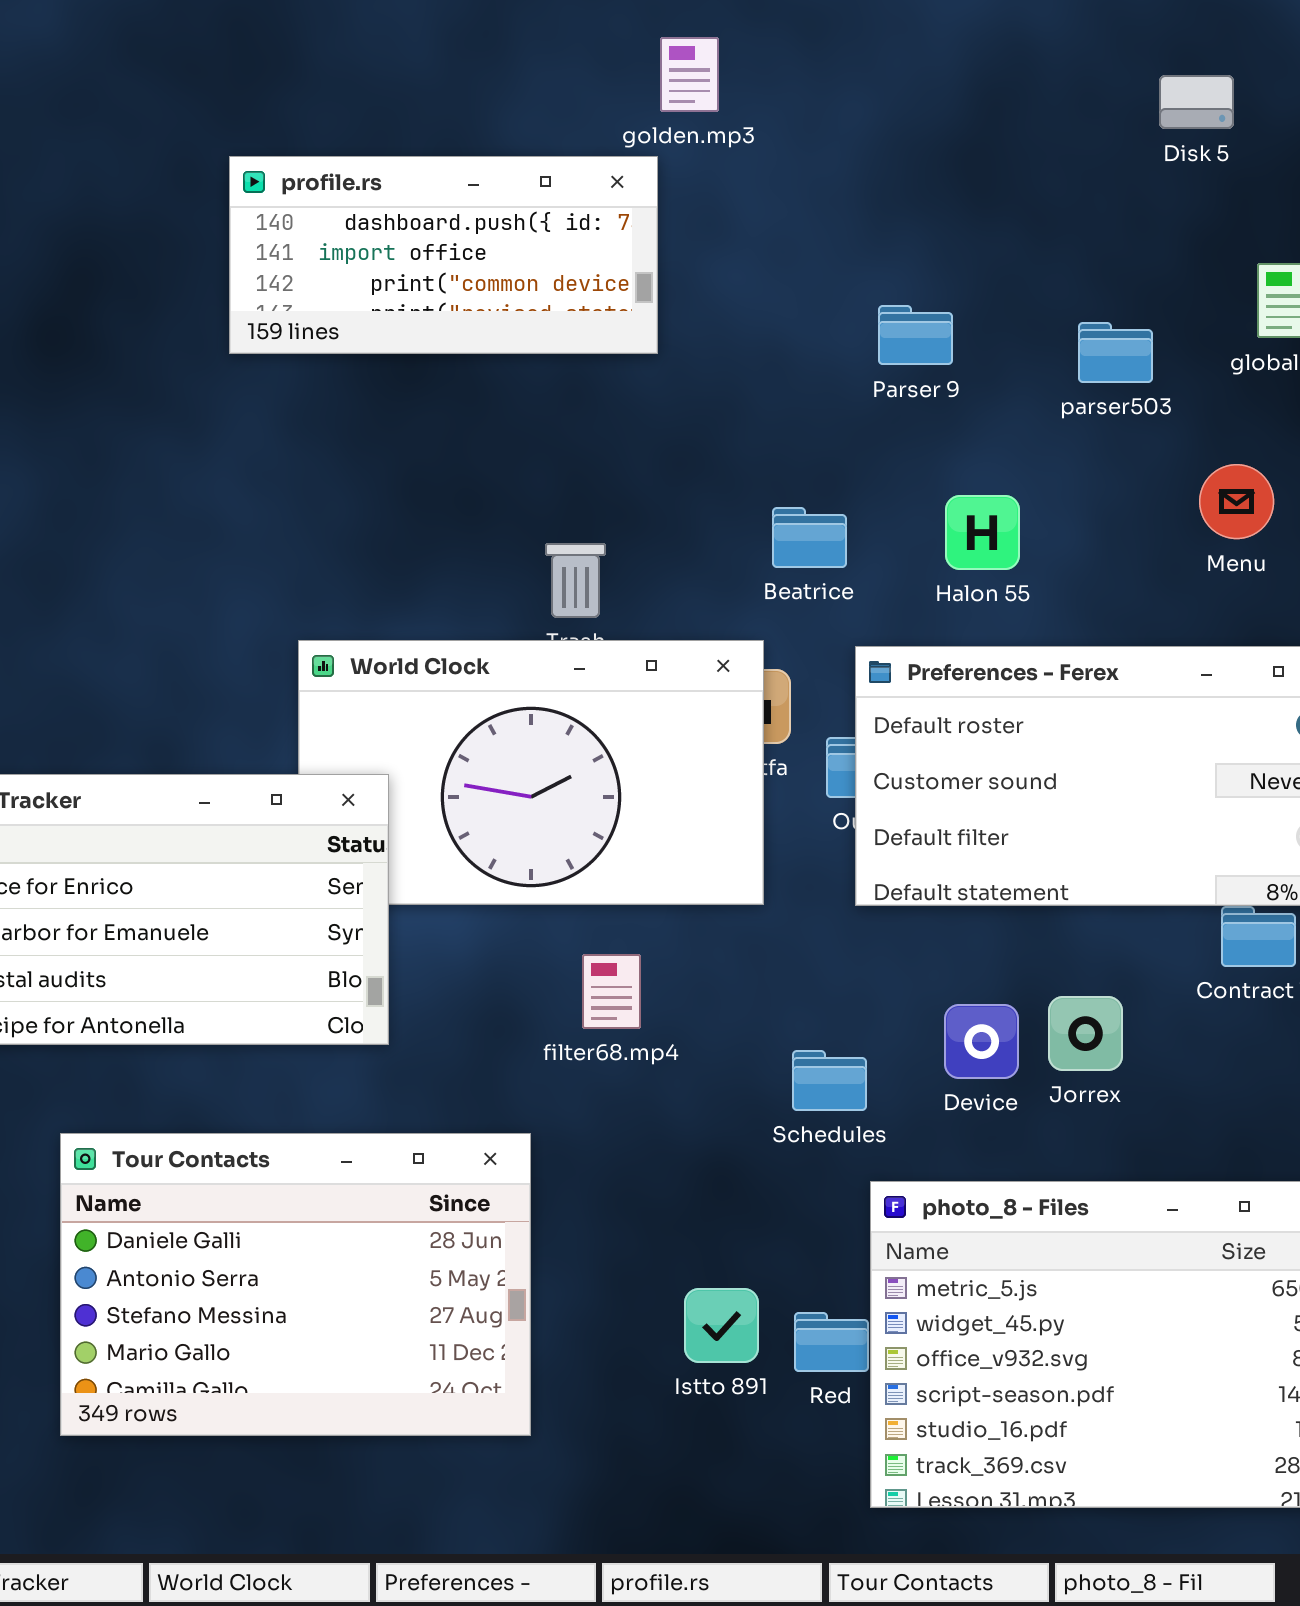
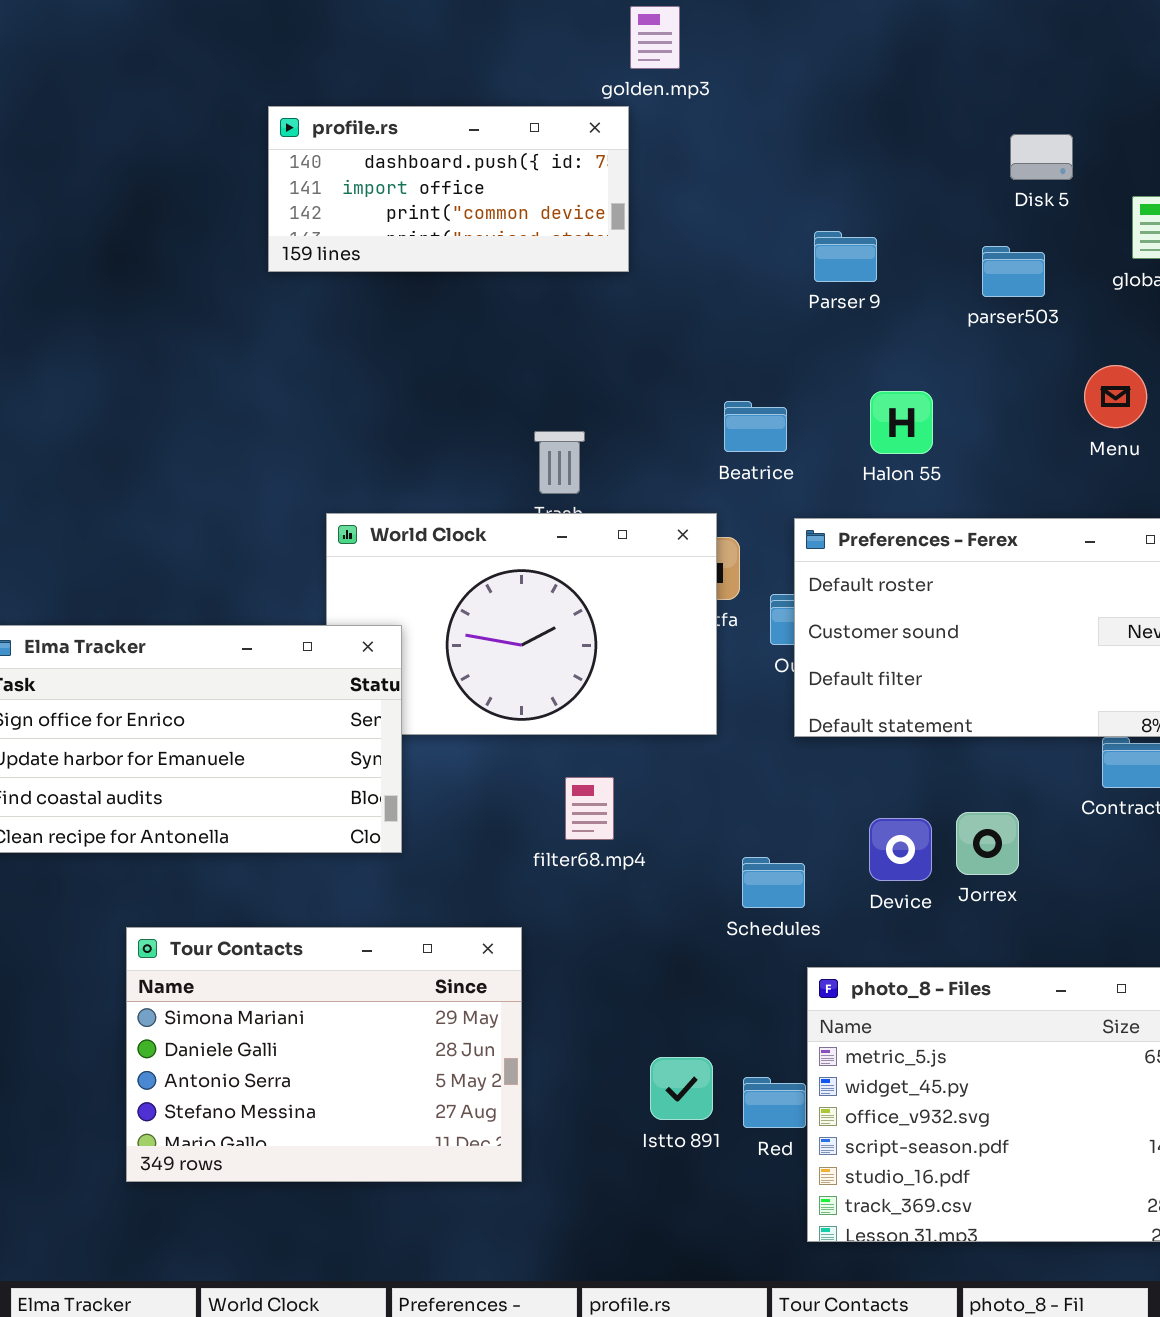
Disk 5: [1159,75,1234,129] -> [1010,134,1073,180], moved
Tour Contacts: [60,1133,531,1436] -> [126,927,522,1182], scrolled up 1 row

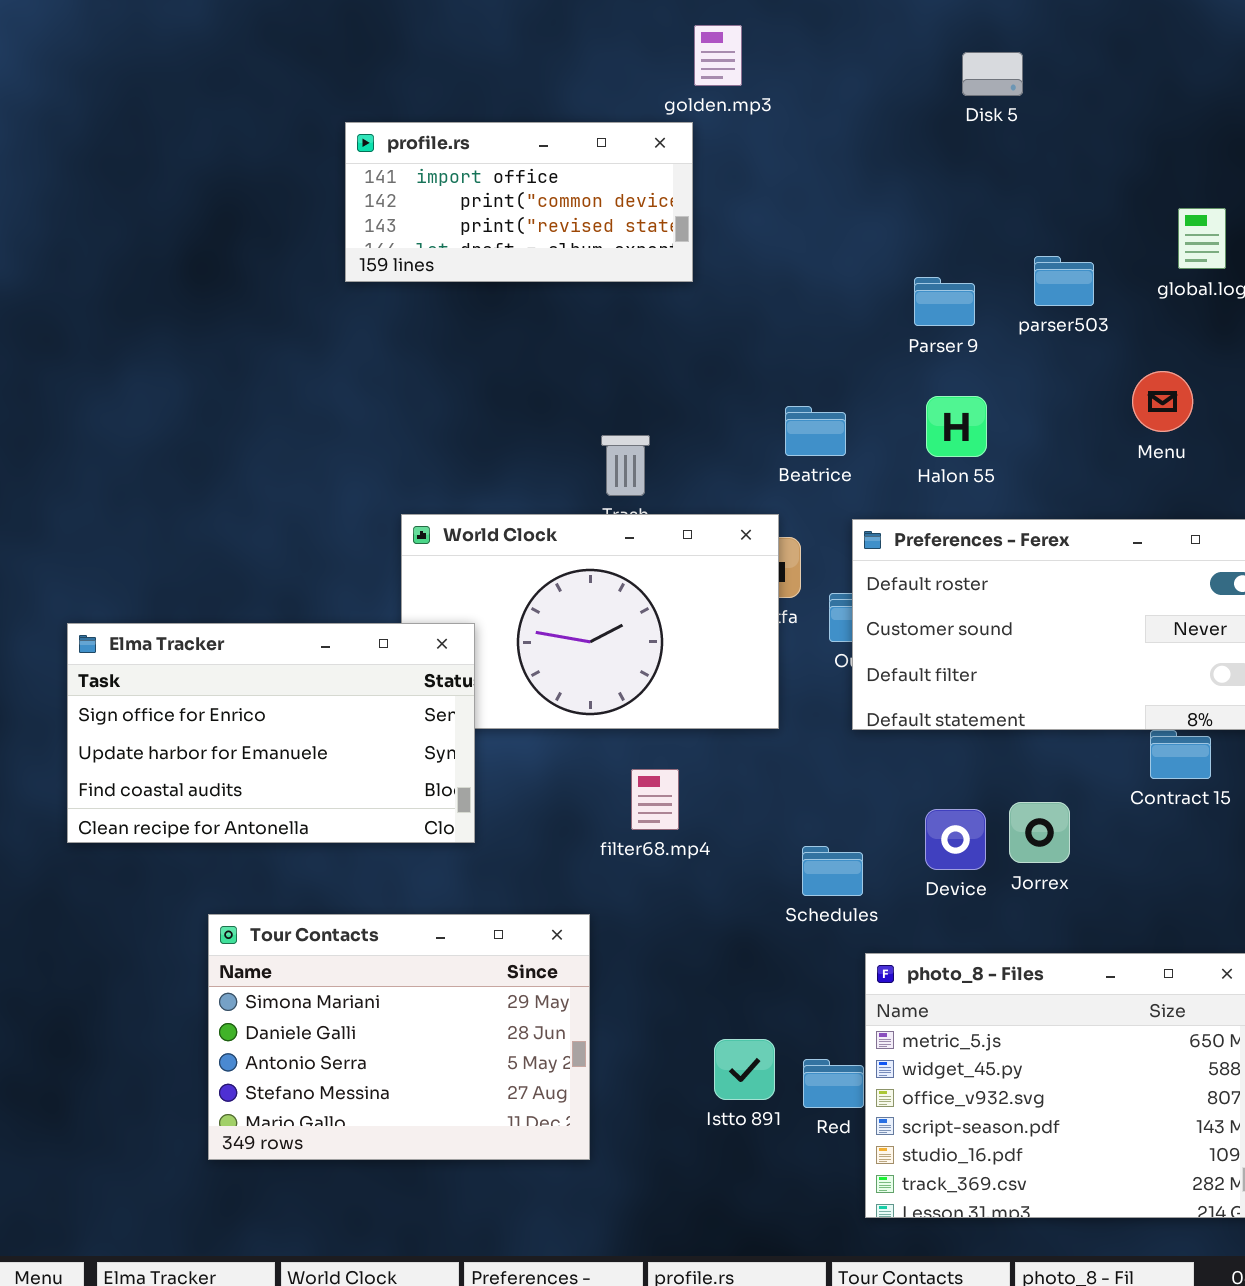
profile.rs: [268,106,629,272] -> [345,122,693,282], scrolled down 1 row
Disk 5: [1010,134,1073,180] -> [962,52,1023,96], moved
Parser 9: [814,231,877,282] -> [914,277,975,326], moved

